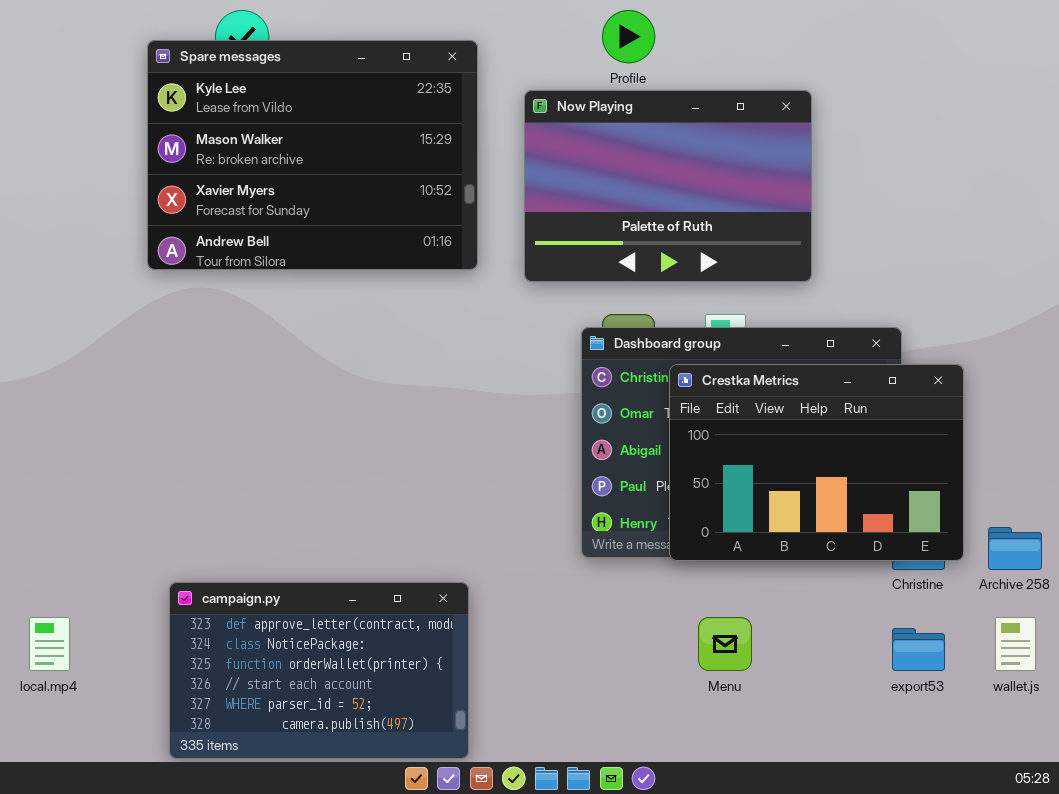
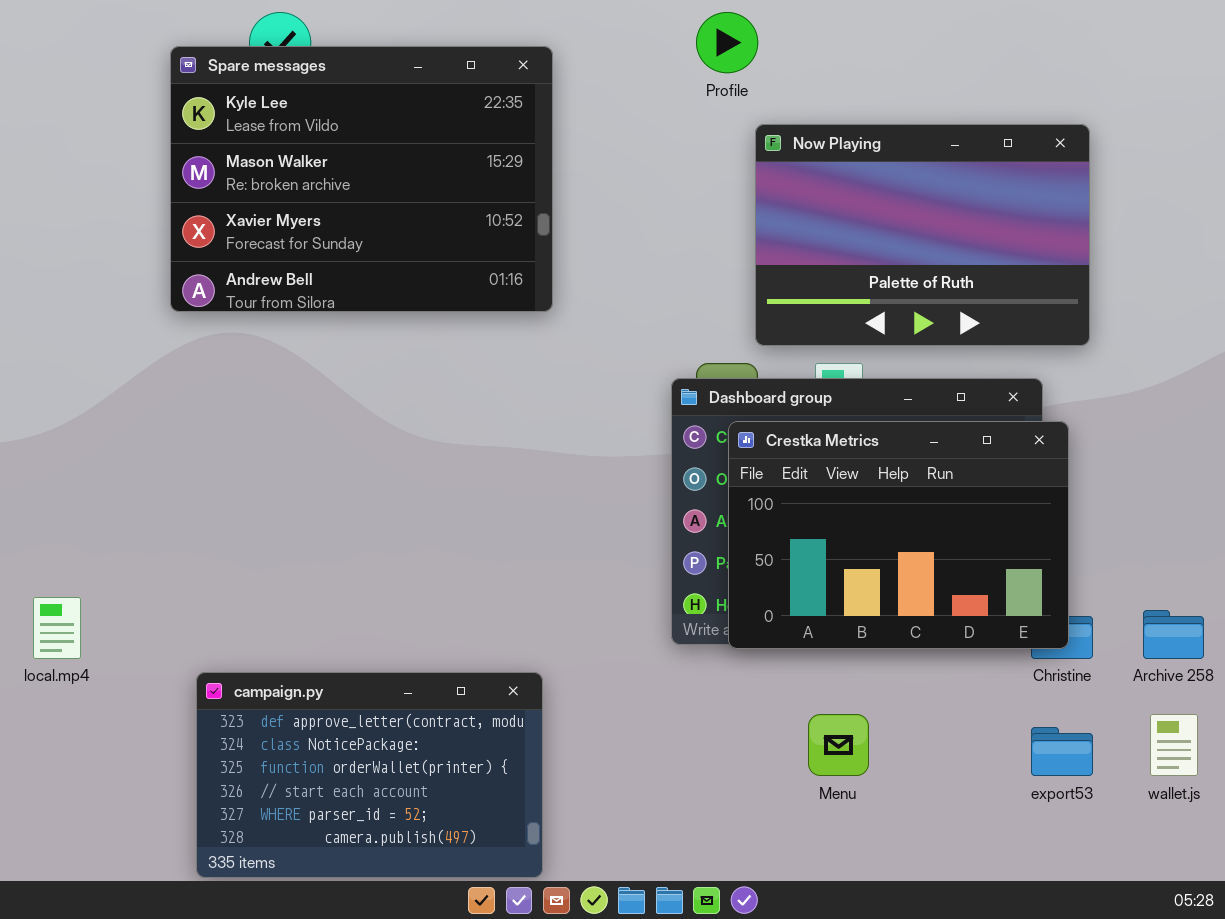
Now Playing: [524,90,812,282] -> [755,124,1090,346], moved
Crestka Metrics: [669,364,964,561] -> [728,421,1069,649], moved
local.mp4: [29,617,70,671] -> [33,597,81,659], moved

